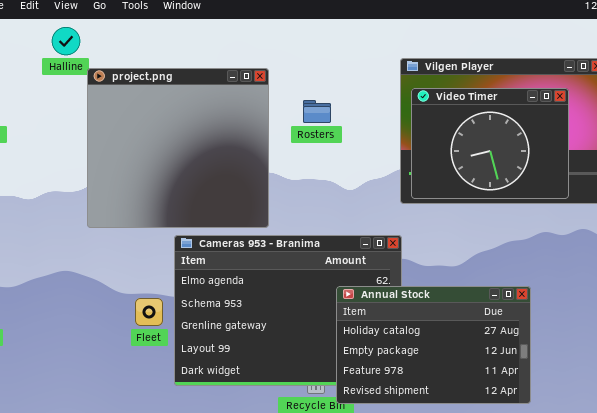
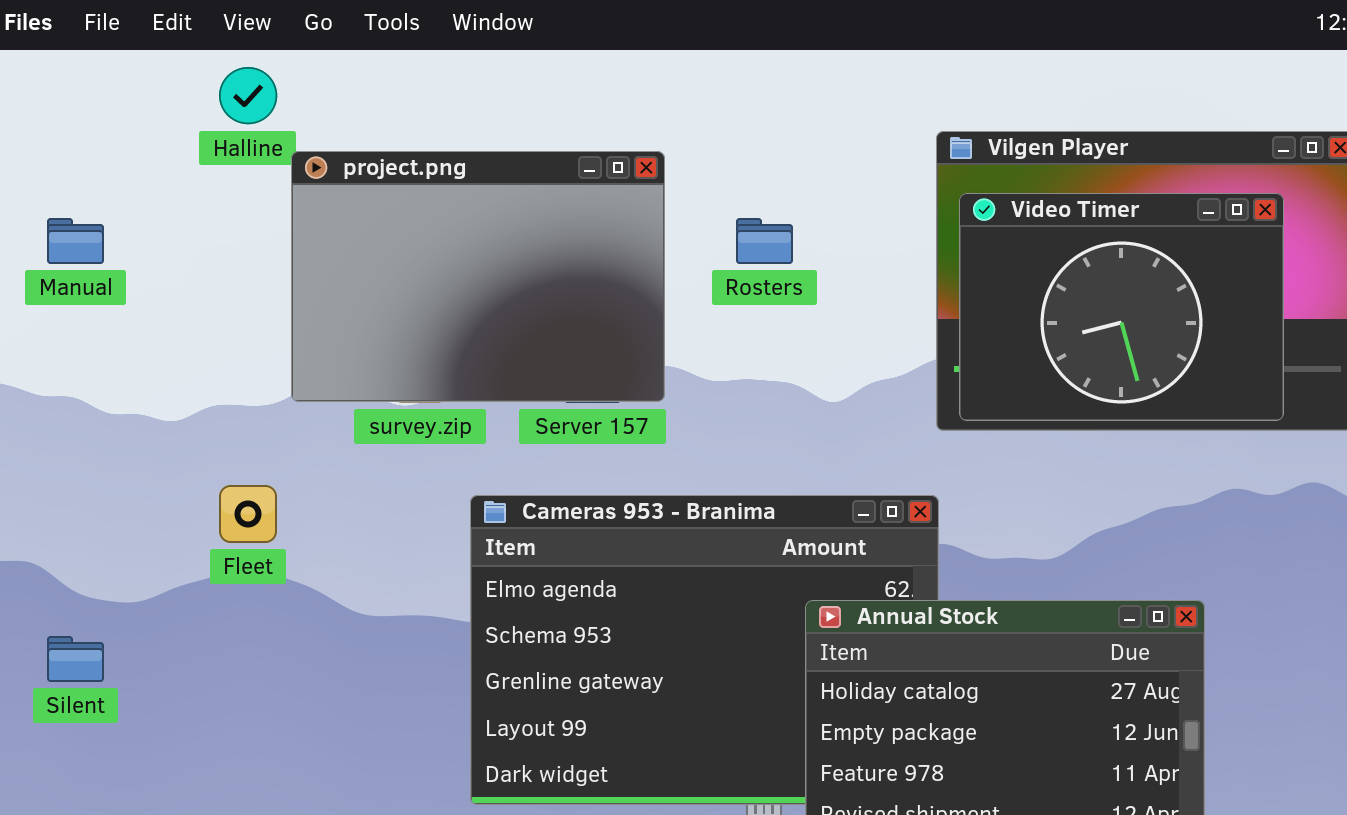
project.png: [87,68,269,228] -> [291,151,665,402], resized
Fleet: [135,298,163,326] -> [219,485,277,543], moved

